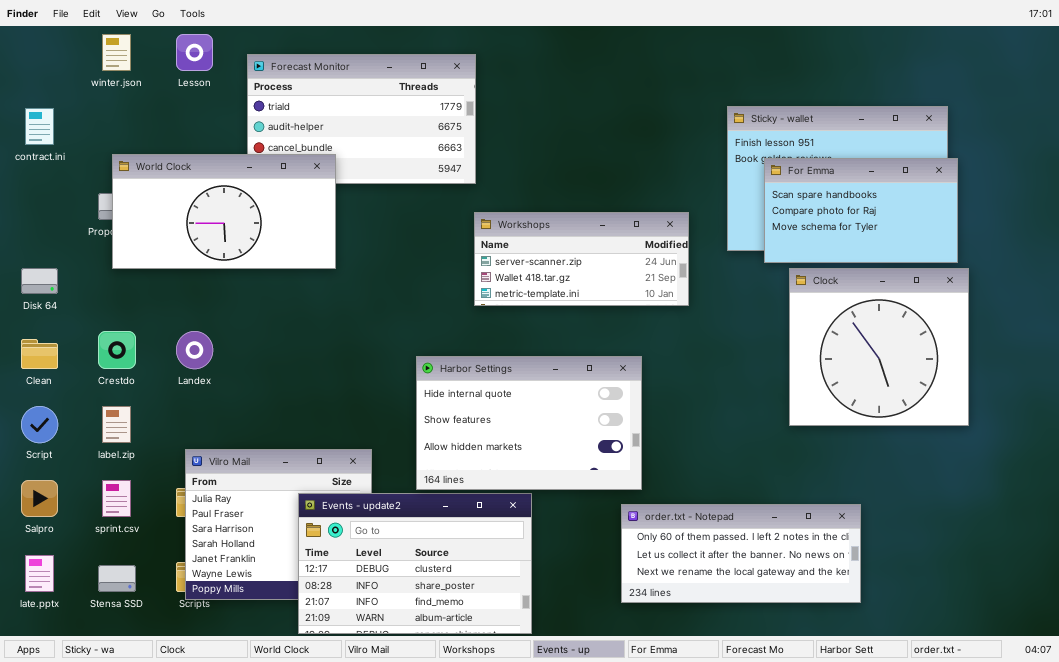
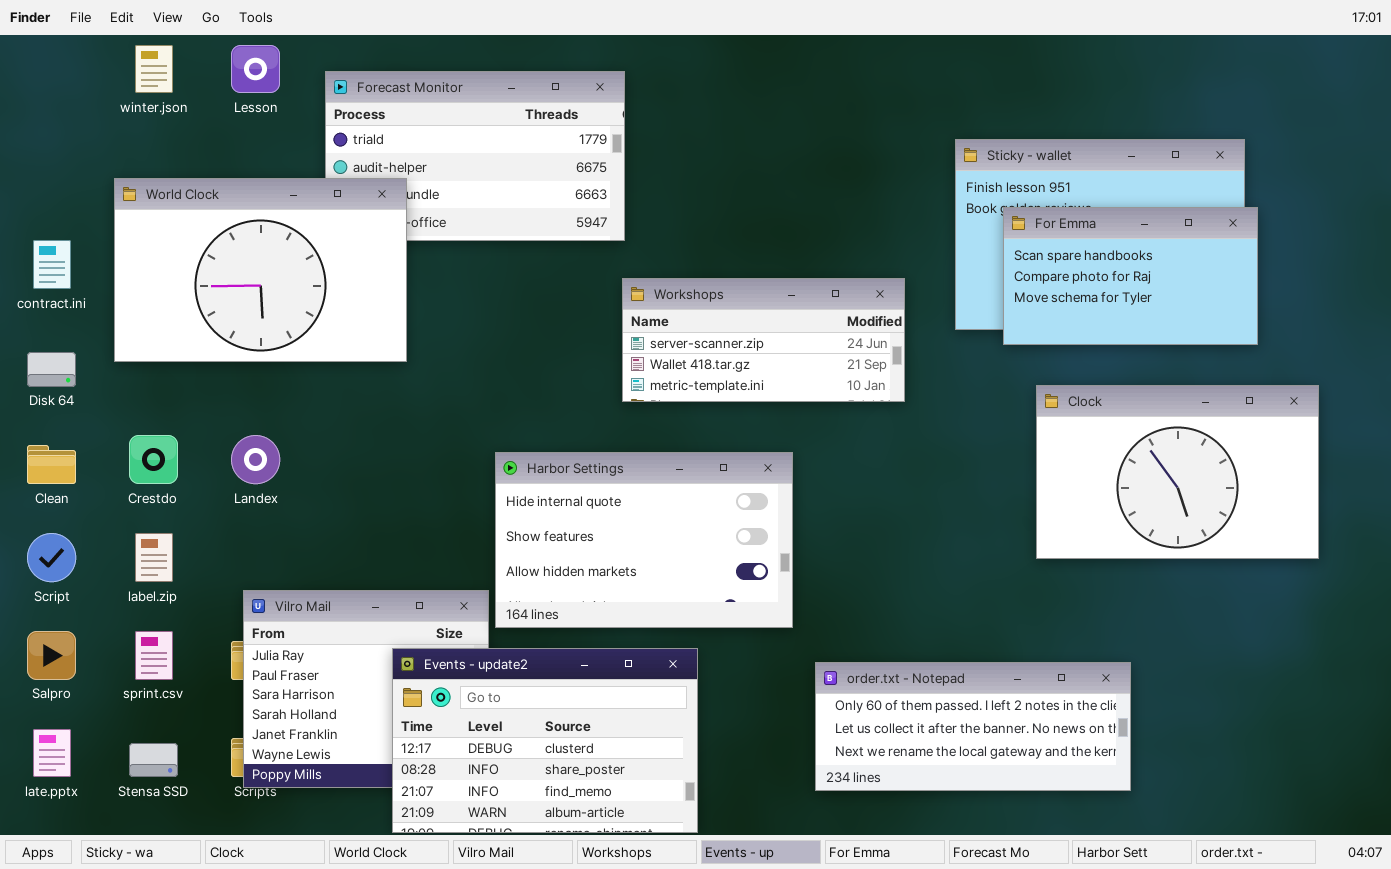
contract.ini: [25,108,54,145] -> [33,240,71,289], moved
World Clock: [112,154,336,269] -> [114,178,407,362], moved, resized
Clock: [789,268,969,426] -> [1036,385,1319,559], resized
Harbor Settings: [416,356,642,490] -> [495,452,793,628], moved

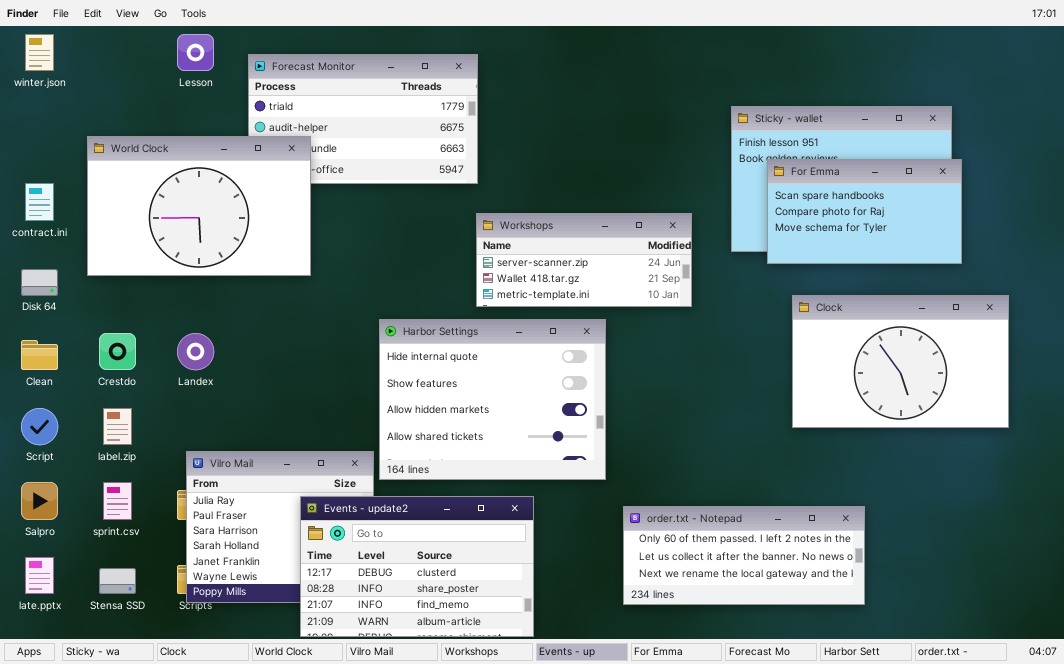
winter.json: [135,45,173,93] -> [25,34,54,71], moved
Harbor Settings: [495,452,793,628] -> [379,319,606,480], resized

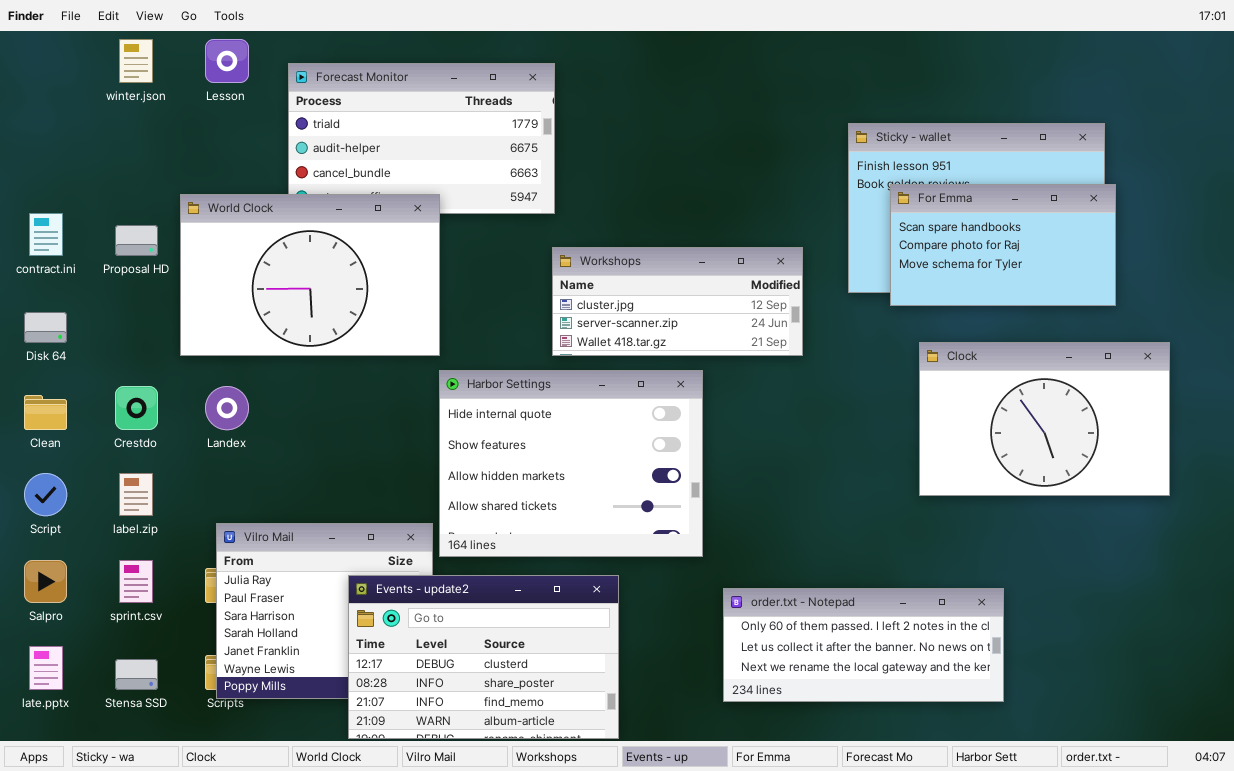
winter.json: [25,34,54,71] -> [119,39,153,83], moved
World Clock: [87,136,311,276] -> [180,194,440,356], moved
Workshops: [476,213,692,307] -> [552,247,803,356], scrolled up 1 row

